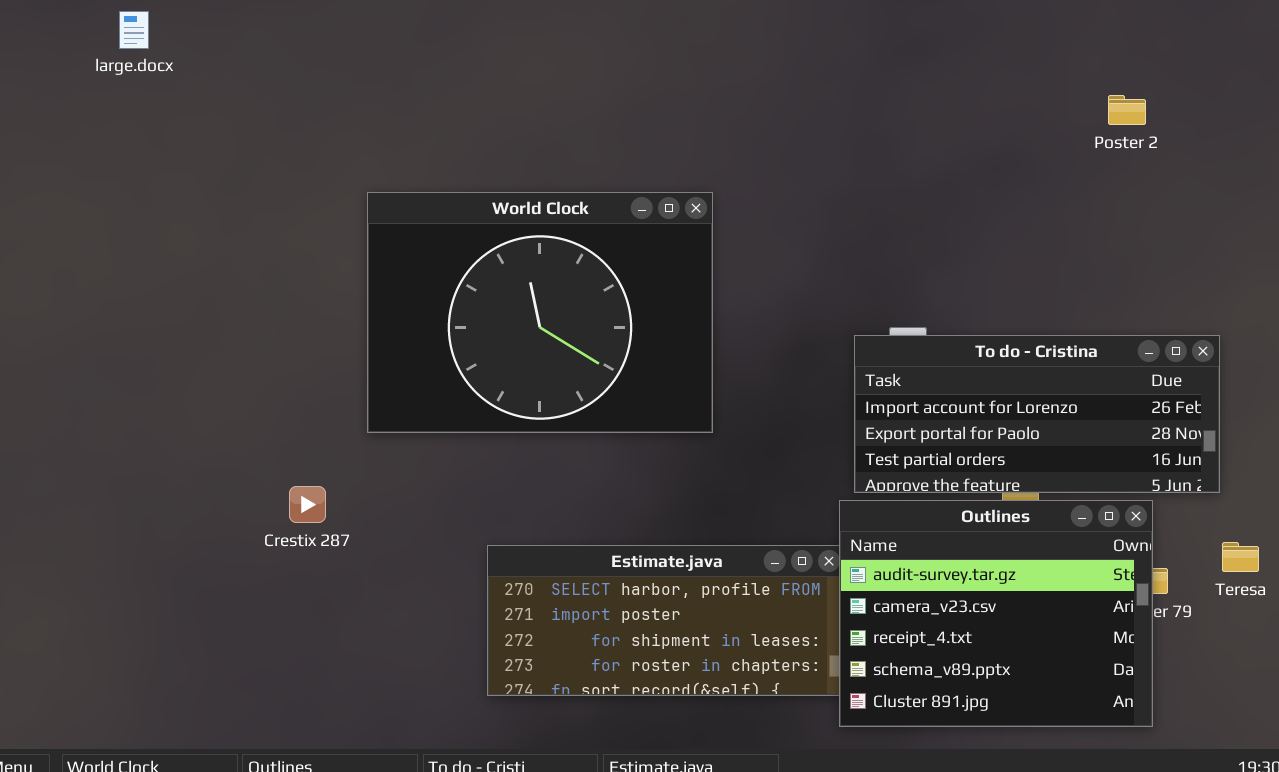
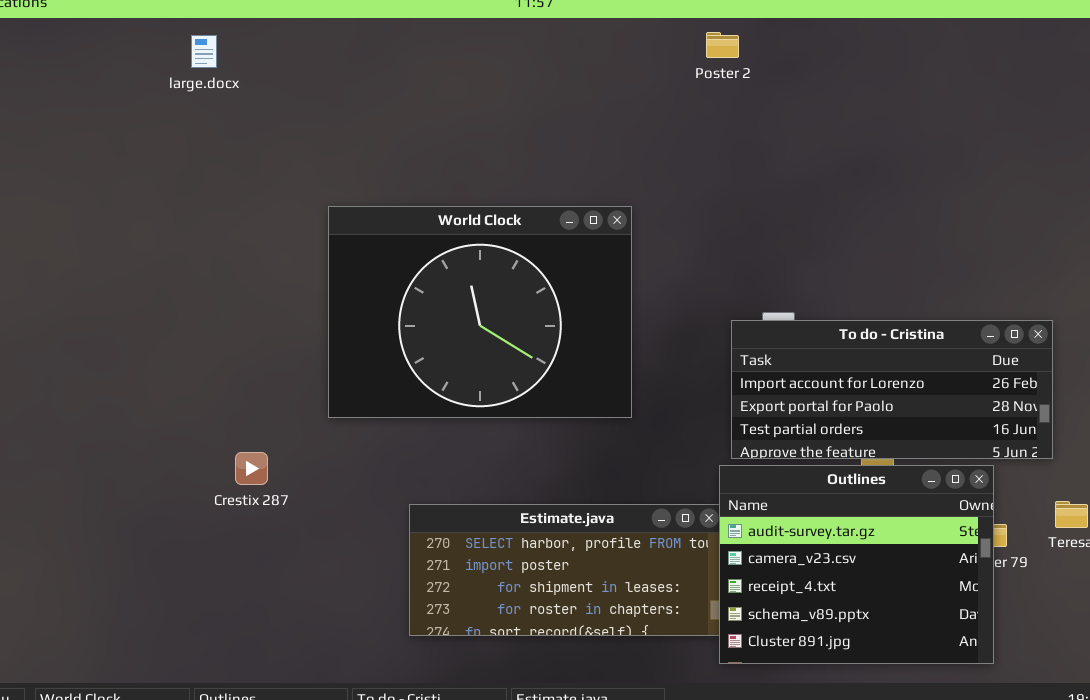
large.docx: [119,11,149,49] -> [191,35,217,68], moved
Poster 2: [1108,95,1146,125] -> [706,32,739,58], moved
World Clock: [367,192,713,433] -> [328,206,632,418], moved

